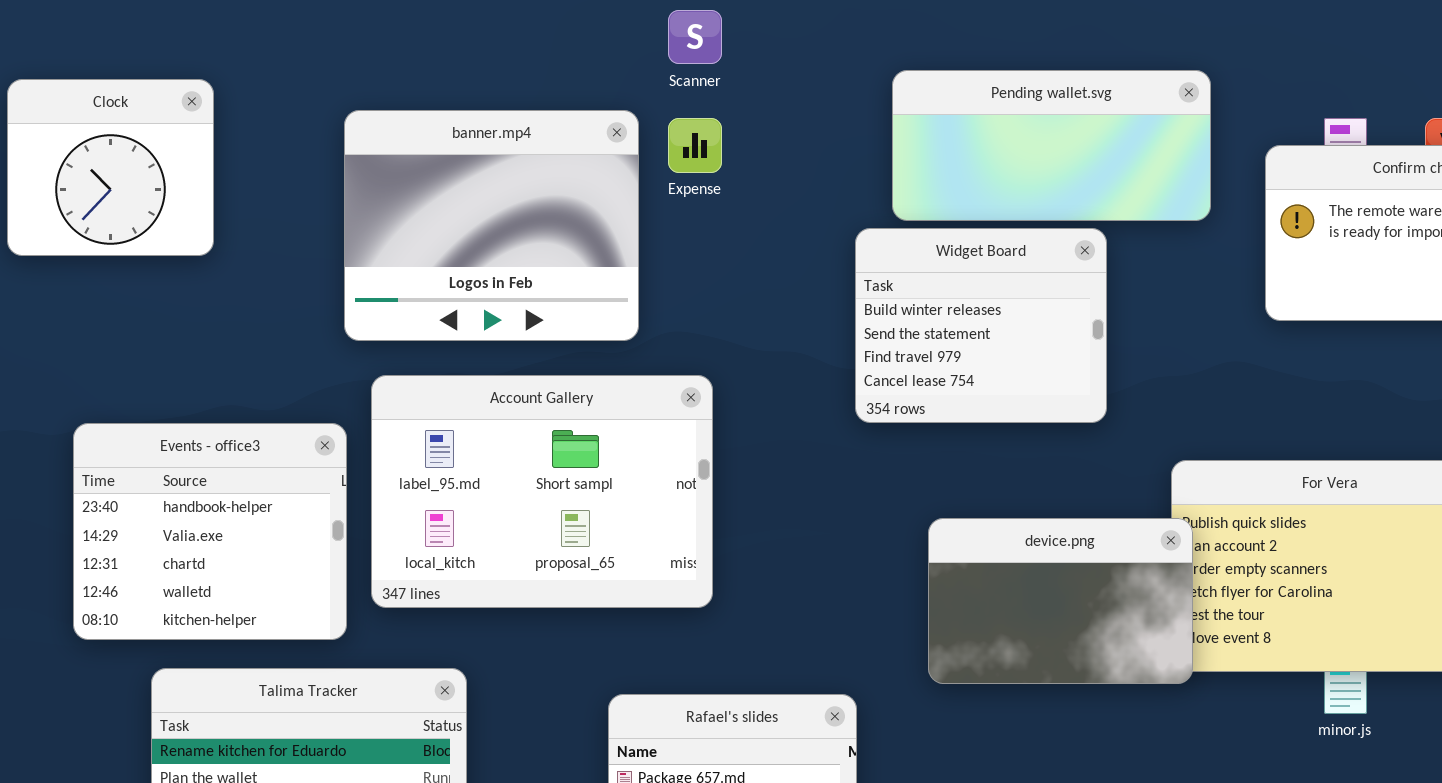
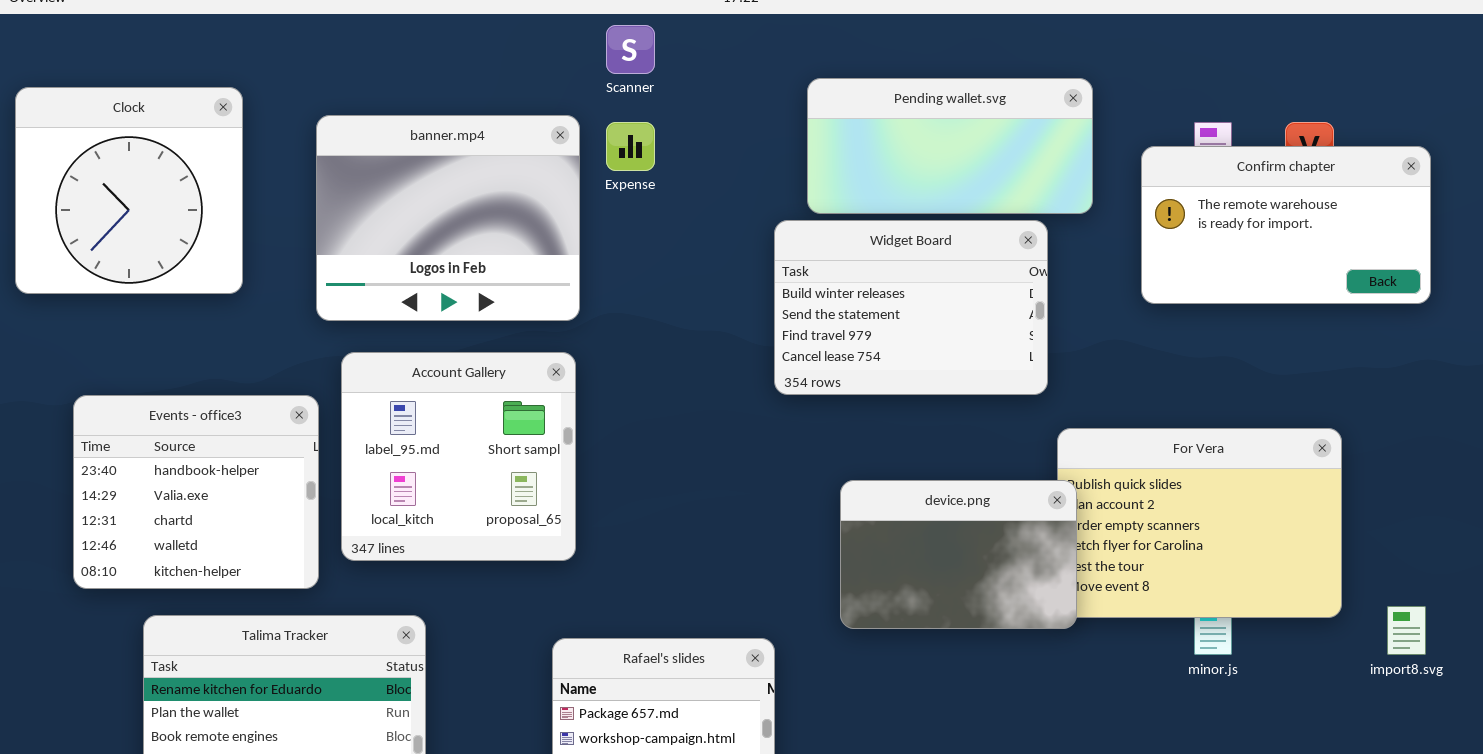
Clock: [7,79,214,256] -> [15,87,243,294], resized
Widget Board: [855,228,1107,423] -> [774,220,1048,395], resized
Account Gallery: [371,375,713,608] -> [341,352,576,561], resized

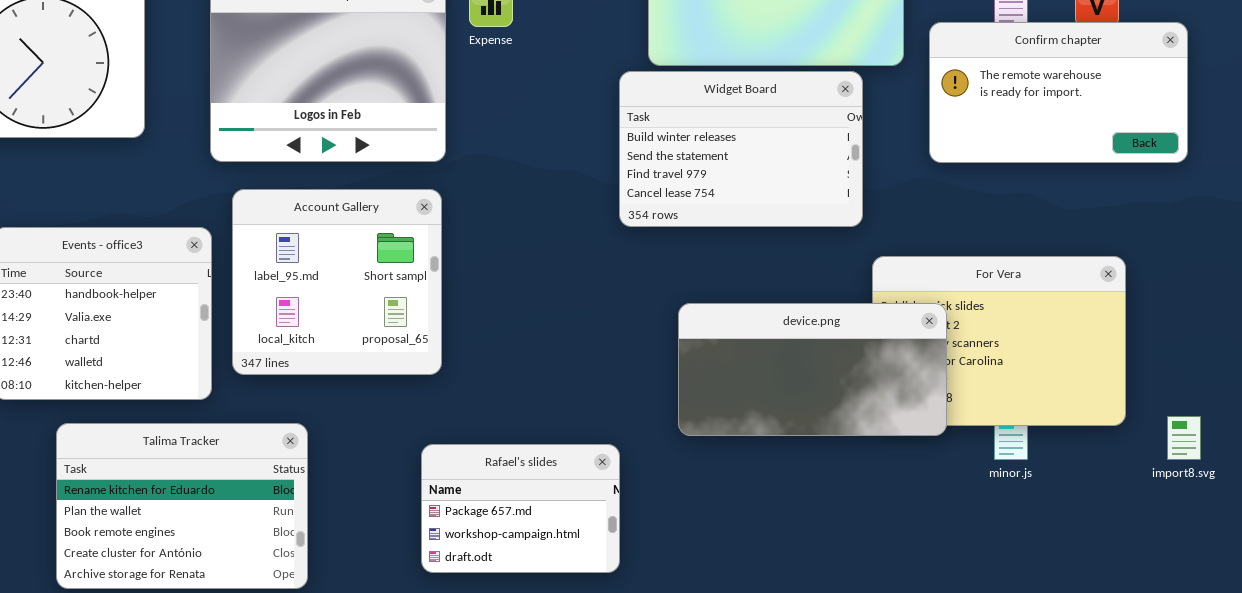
Confirm chapter: [1141,146,1431,304] -> [929,22,1188,163], moved
device.png: [840,480,1077,629] -> [678,303,947,436], resized

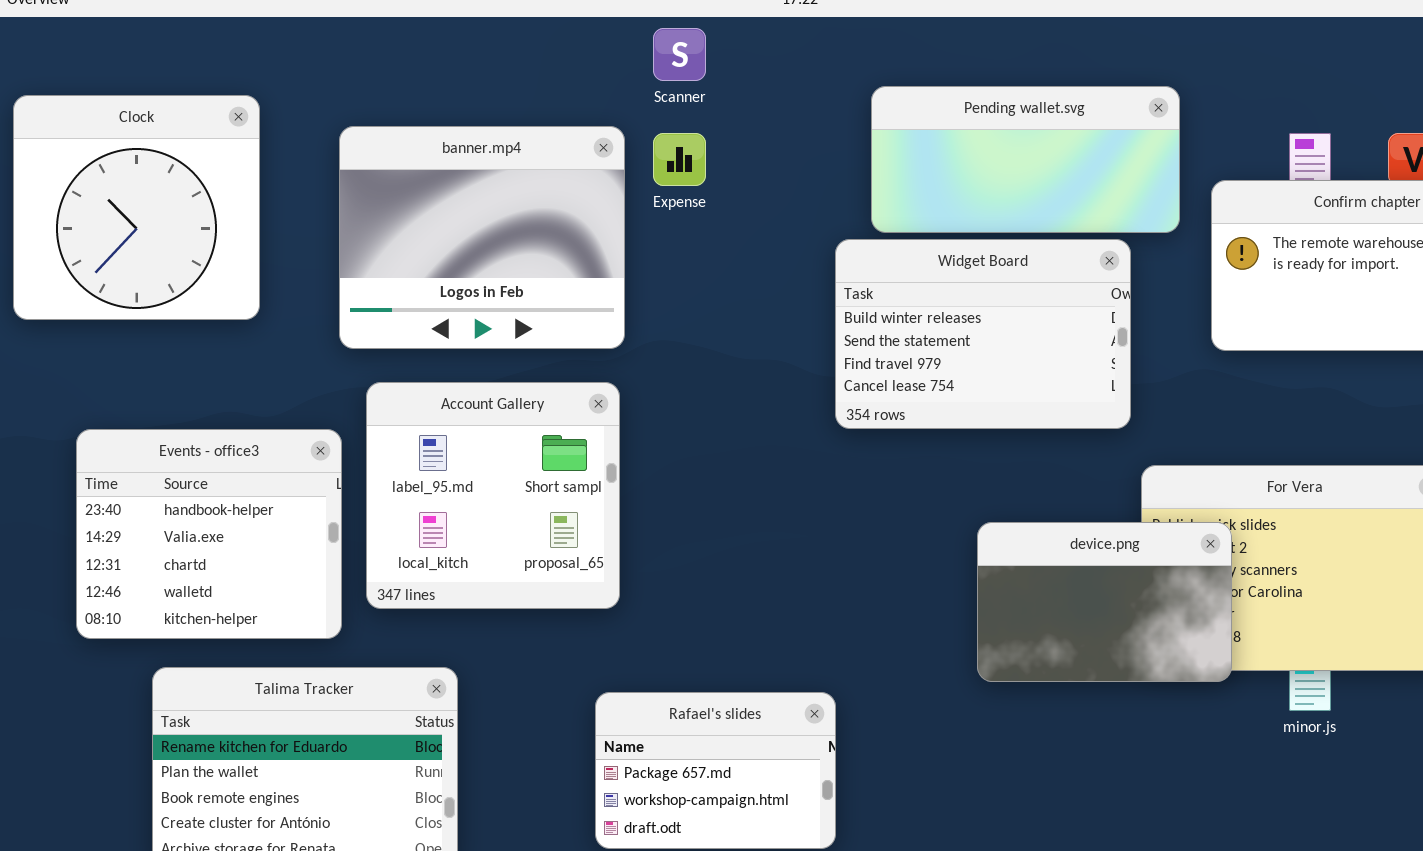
device.png: [678,303,947,436] -> [977,522,1232,682], resized

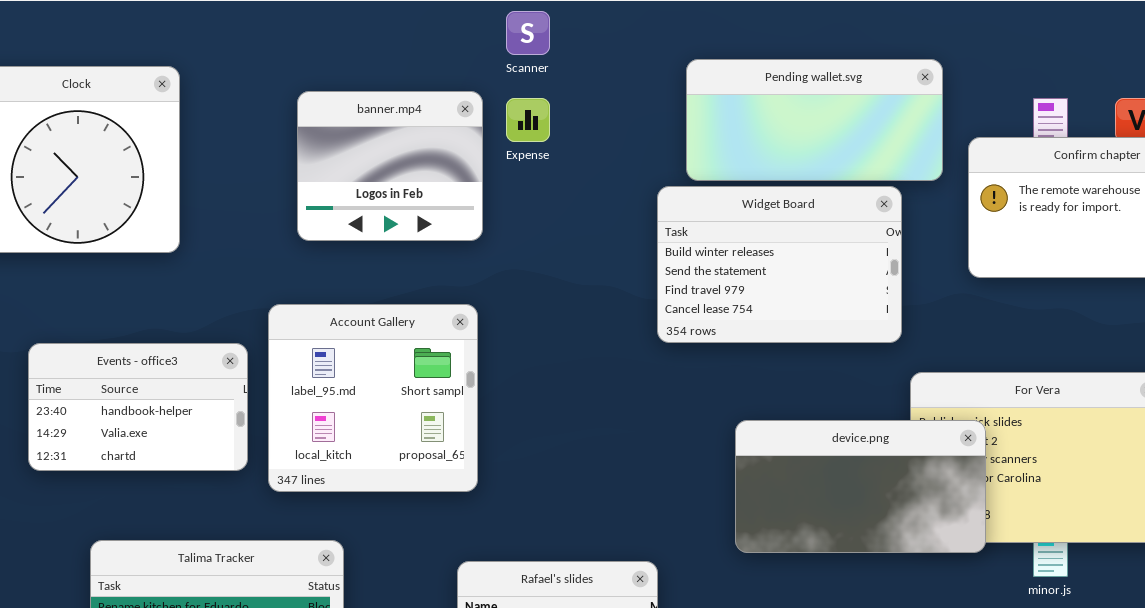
banner.mp4: [339,126,625,349] -> [297,91,483,241], resized
Events - office3: [76,429,342,639] -> [28,343,248,471], resized
device.png: [977,522,1232,682] -> [735,420,986,553], resized

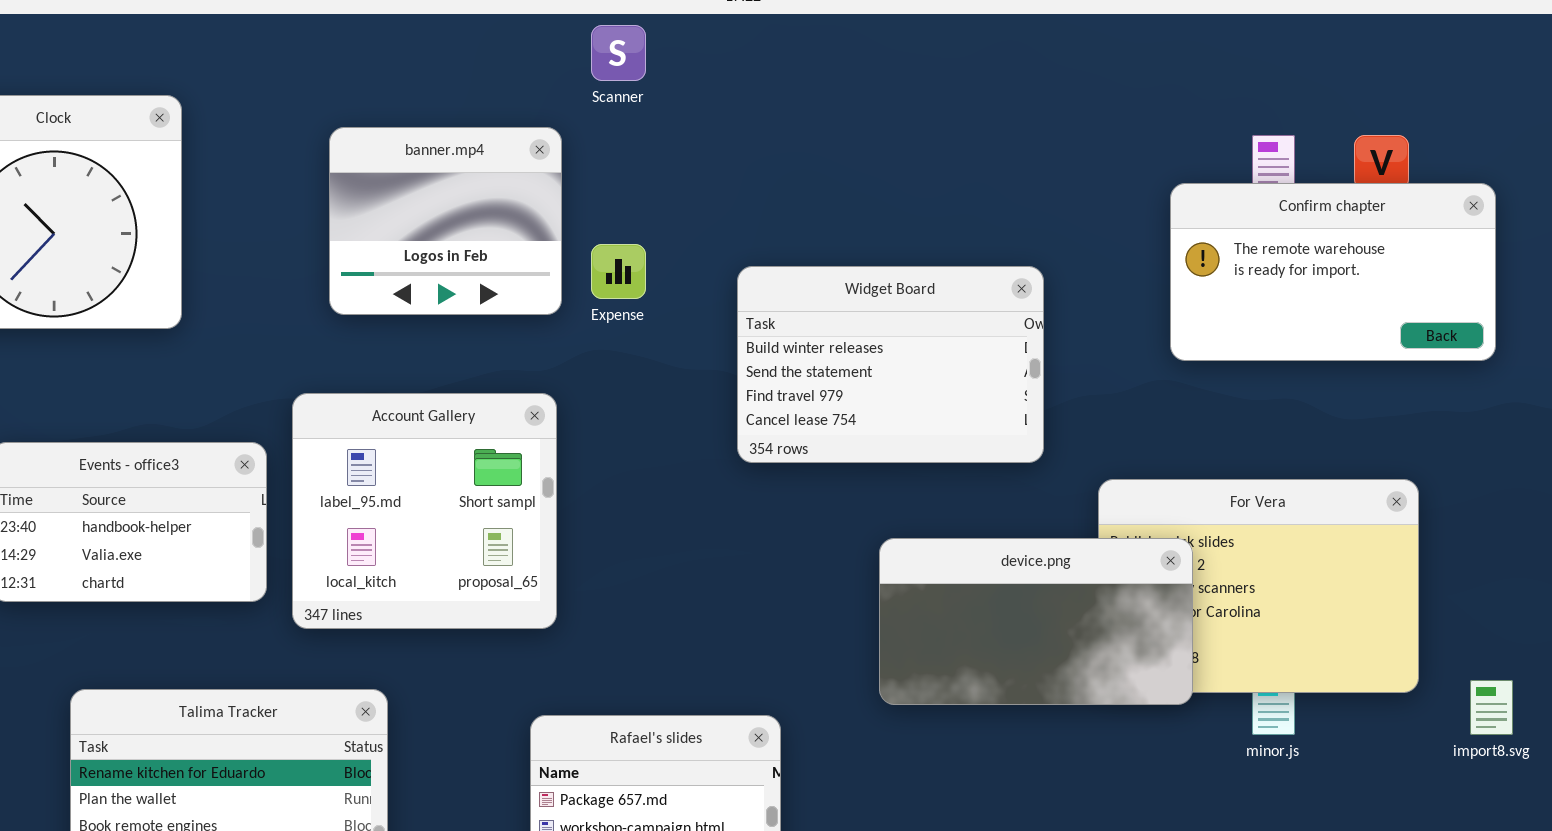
Pending wallet.svg: [686,59,943,181] -> none, closed
Expense: [506,98,550,142] -> [591,244,646,299], moved
Widget Board: [657,186,902,343] -> [737,266,1044,463], moved

